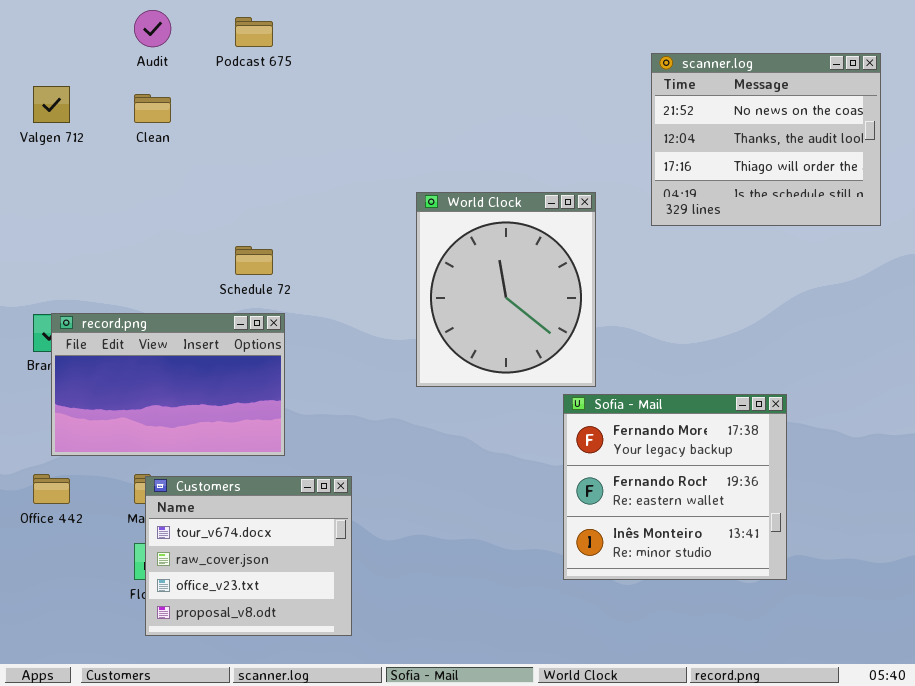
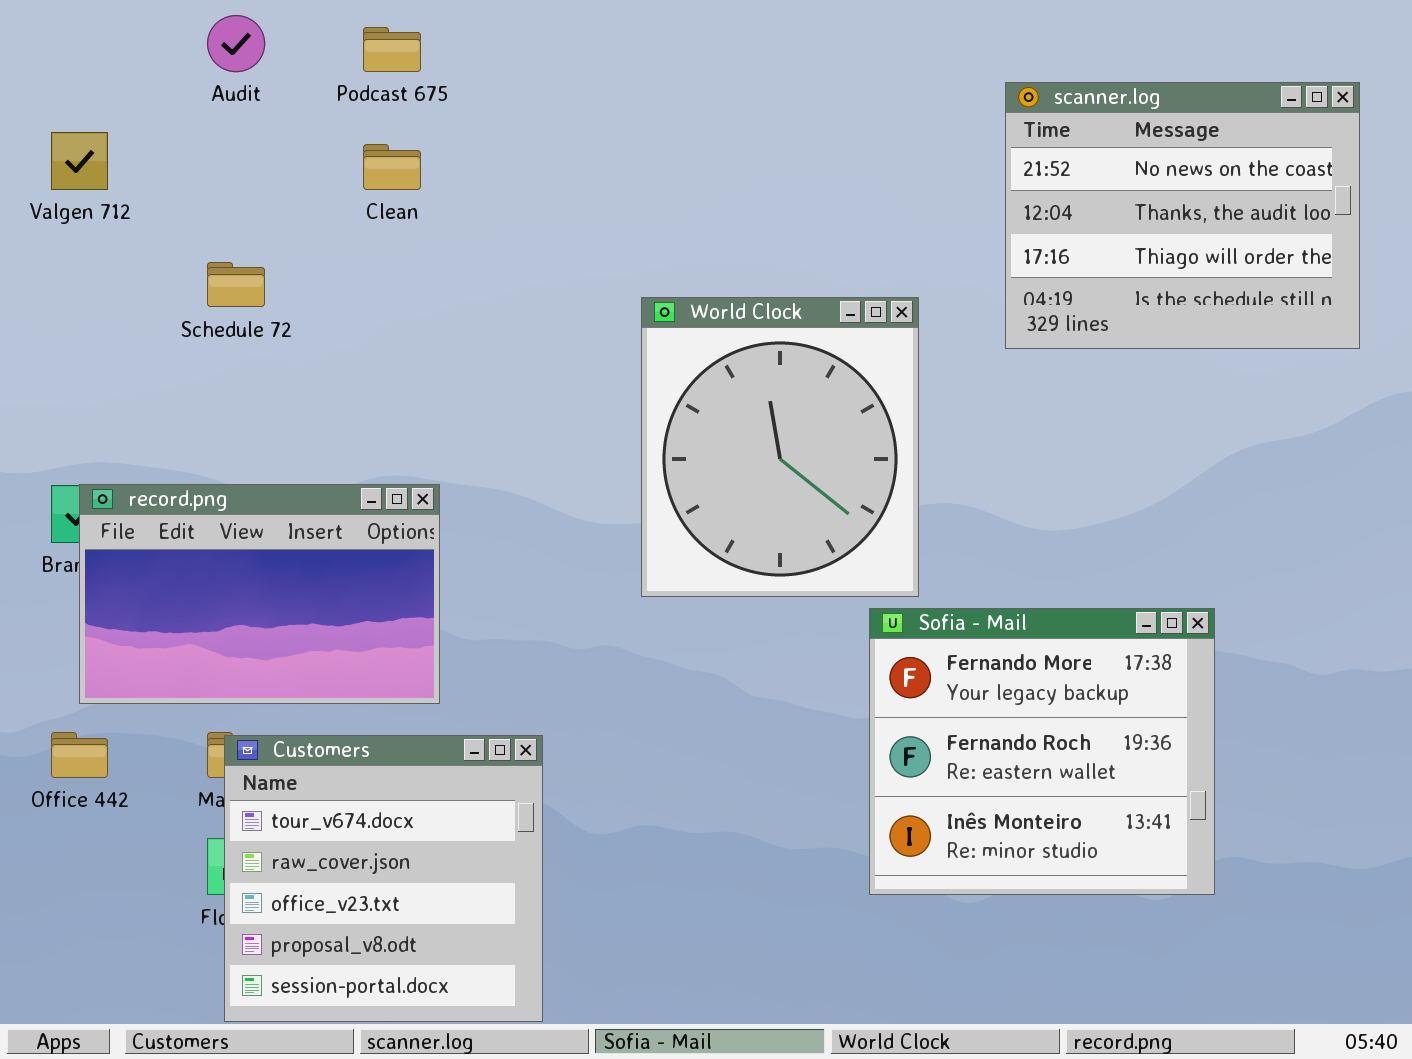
Clean: [134,94,171,123] -> [363,144,421,190], moved
Schedule 72: [235,246,273,275] -> [207,262,265,307], moved
Customers: [145,476,352,636] -> [224,735,543,1022], resized

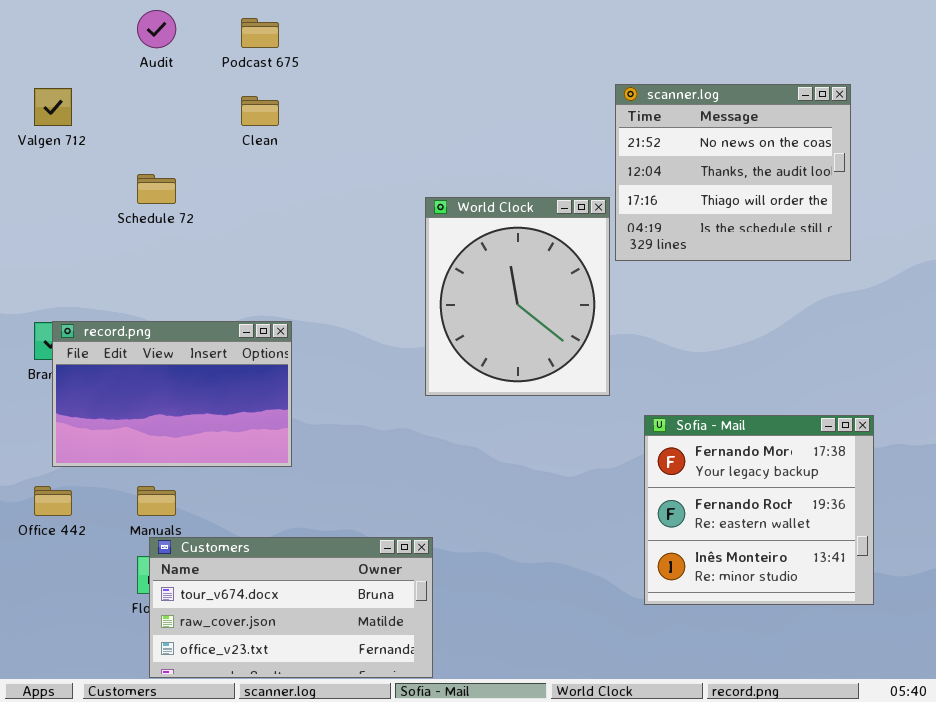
scanner.log: [1005,82,1360,349] -> [615,84,851,261], moved
Sofia - Mail: [869,608,1215,895] -> [644,415,874,605], moved
Customers: [224,735,543,1022] -> [149,537,433,678], resized

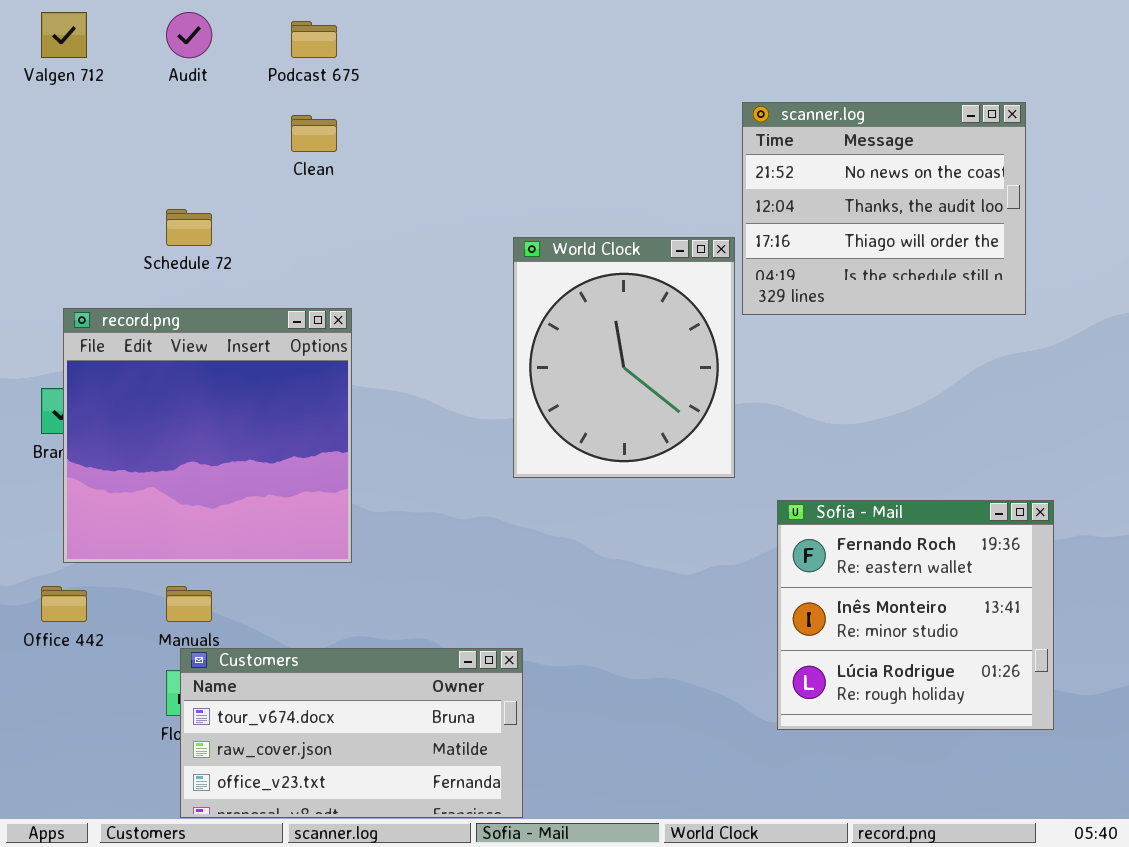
Valgen 712: [34,88,72,126] -> [41,12,87,58], moved
record.png: [52,321,292,467] -> [63,308,352,563], resized
Sofia - Mail: [644,415,874,605] -> [777,500,1054,730], scrolled down 1 row

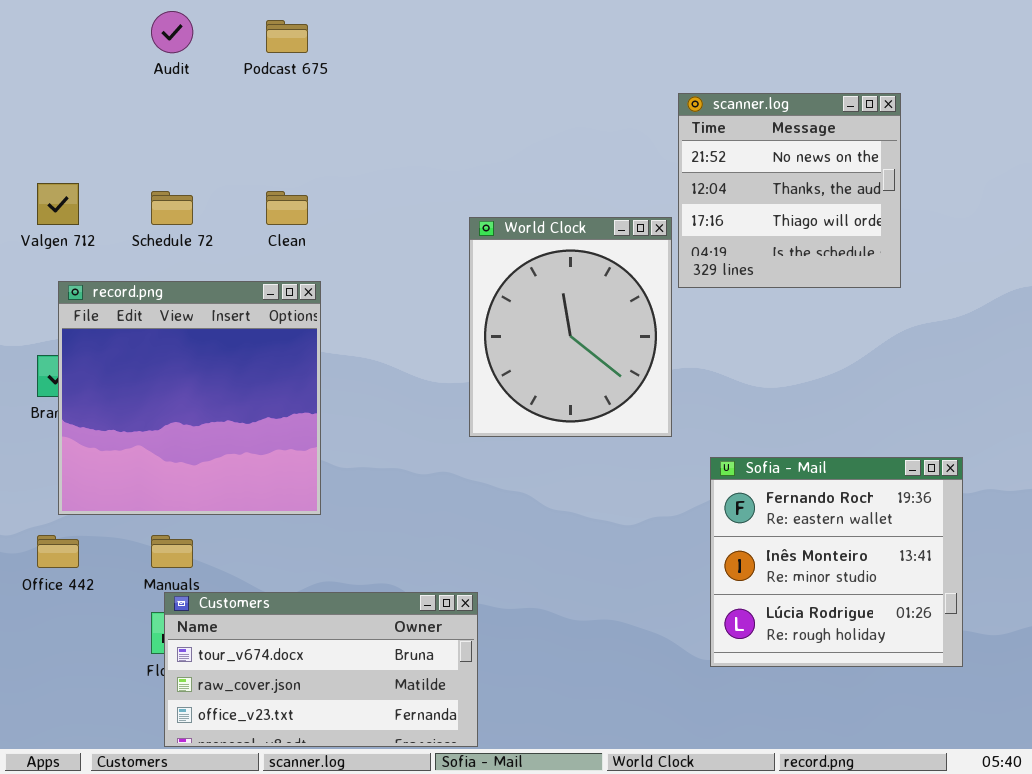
Valgen 712: [41,12,87,58] -> [37,183,79,225], moved
scanner.log: [742,102,1026,315] -> [678,93,901,288], resized
Clean: [291,115,337,152] -> [266,191,308,225], moved

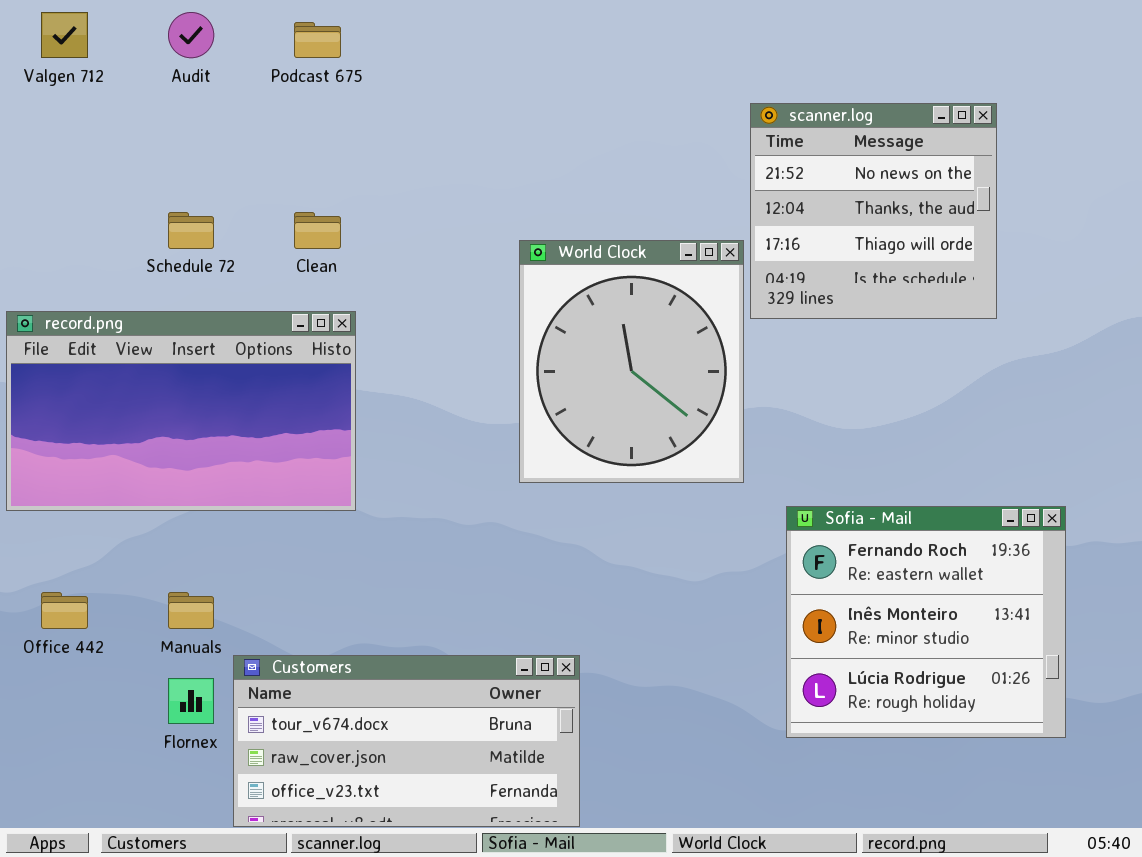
Valgen 712: [37,183,79,225] -> [41,12,88,58], moved
record.png: [58,281,321,515] -> [6,311,356,511], resized
Customers: [164,592,478,747] -> [233,655,580,827], moved

